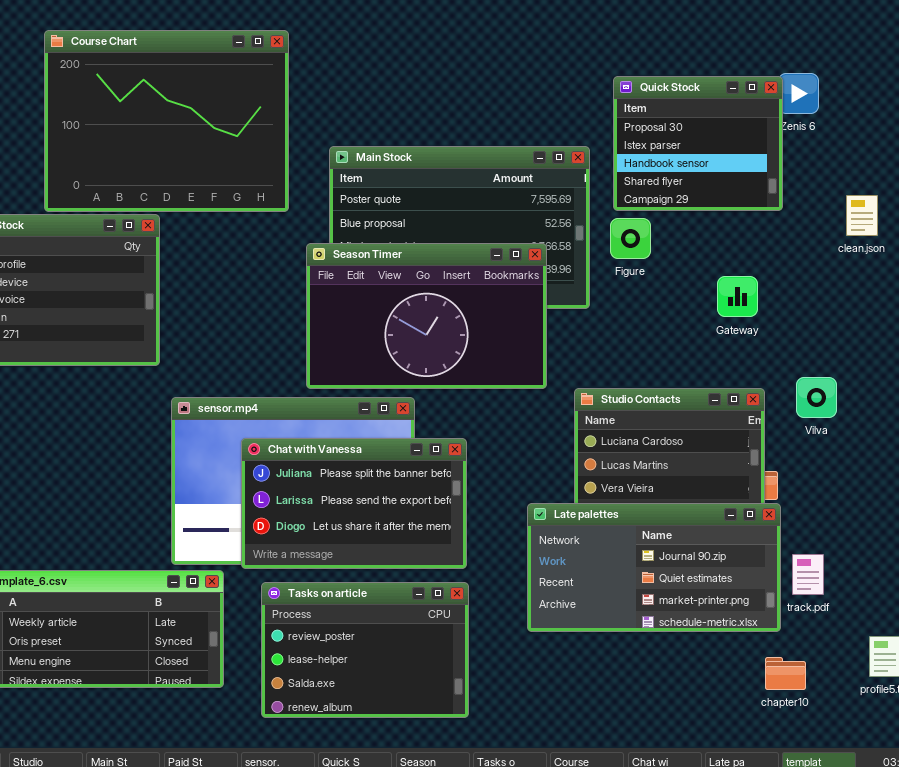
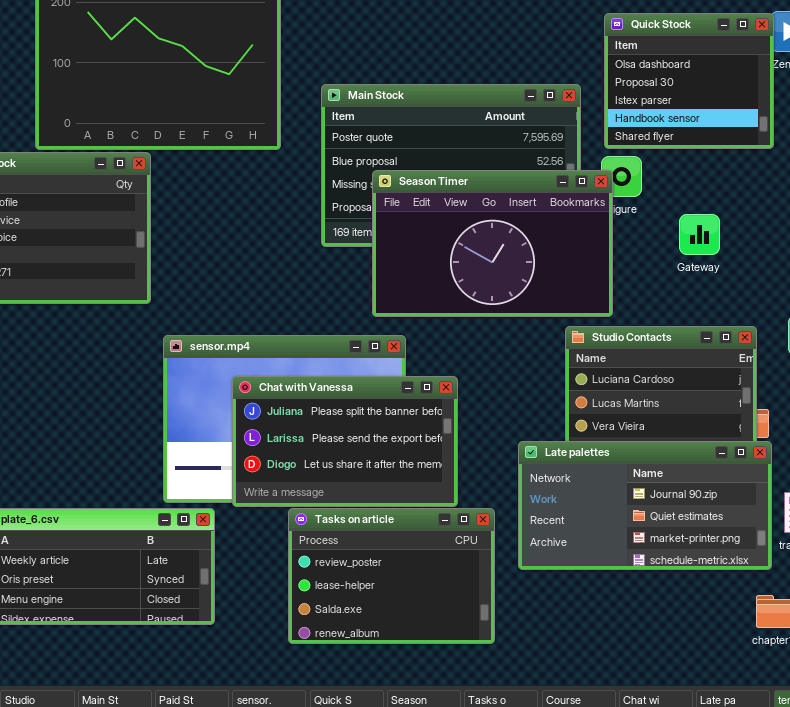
Quick Stock: [613,76,783,211] -> [604,13,774,149], scrolled up 1 row
Season Timer: [306,243,547,389] -> [372,170,613,317], moved
Gateway: [717,276,758,317] -> [679,214,720,255], moved
Tasks on article: [261,582,469,718] -> [288,508,495,644], moved

